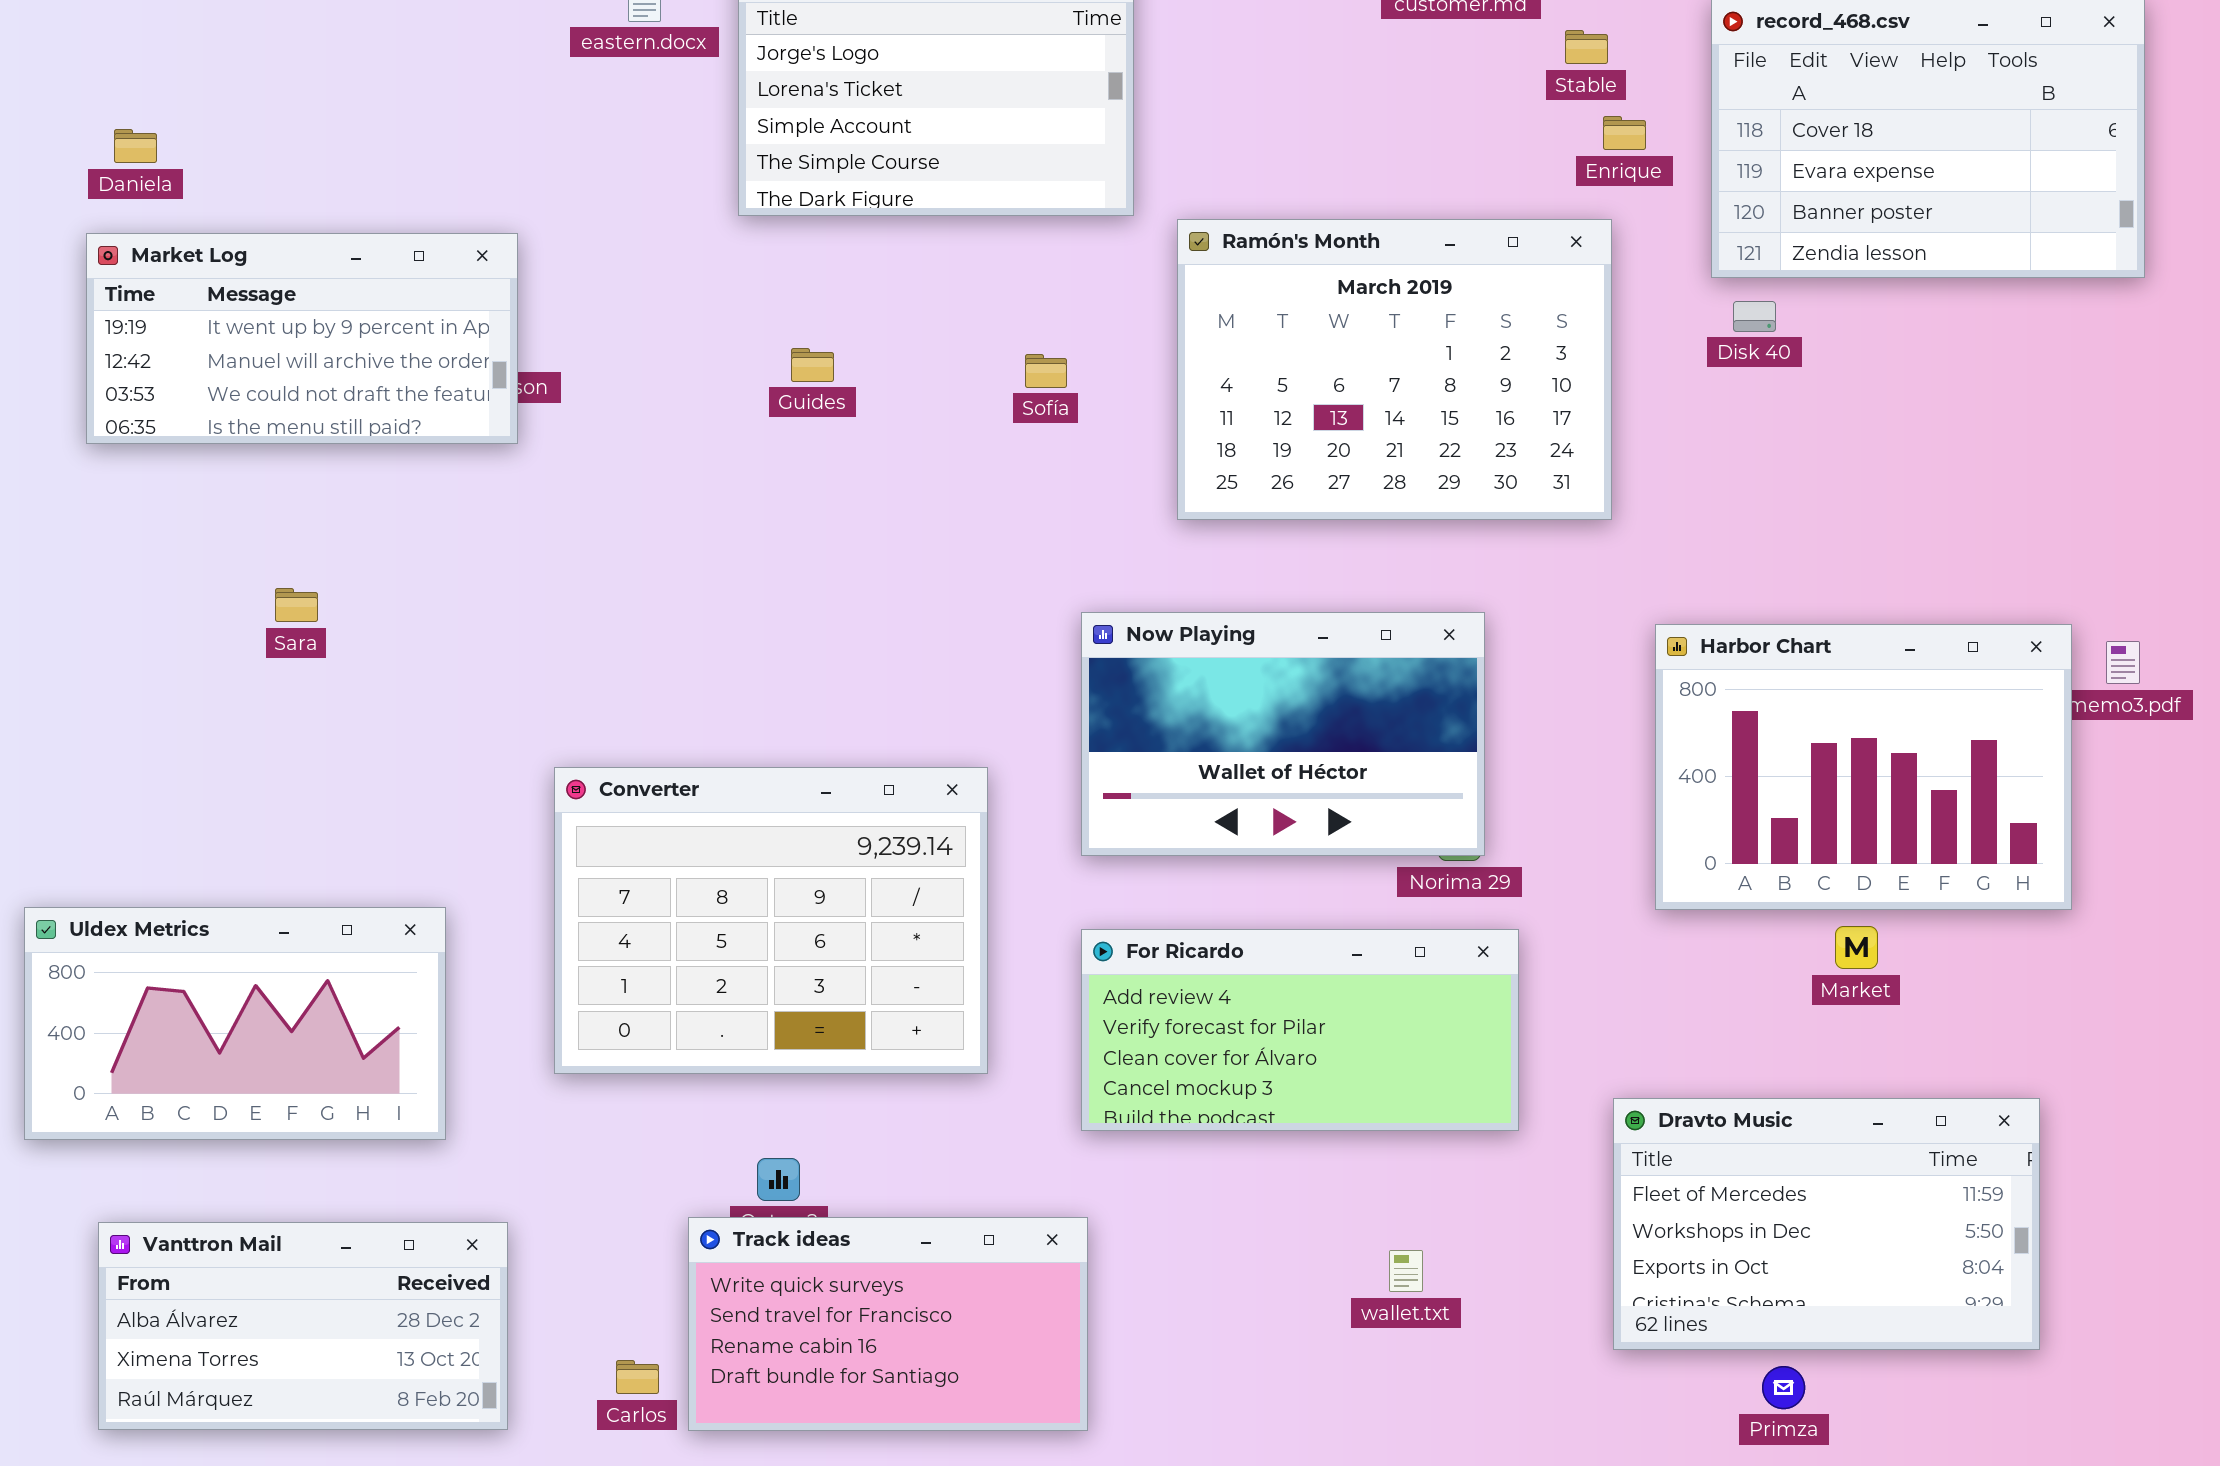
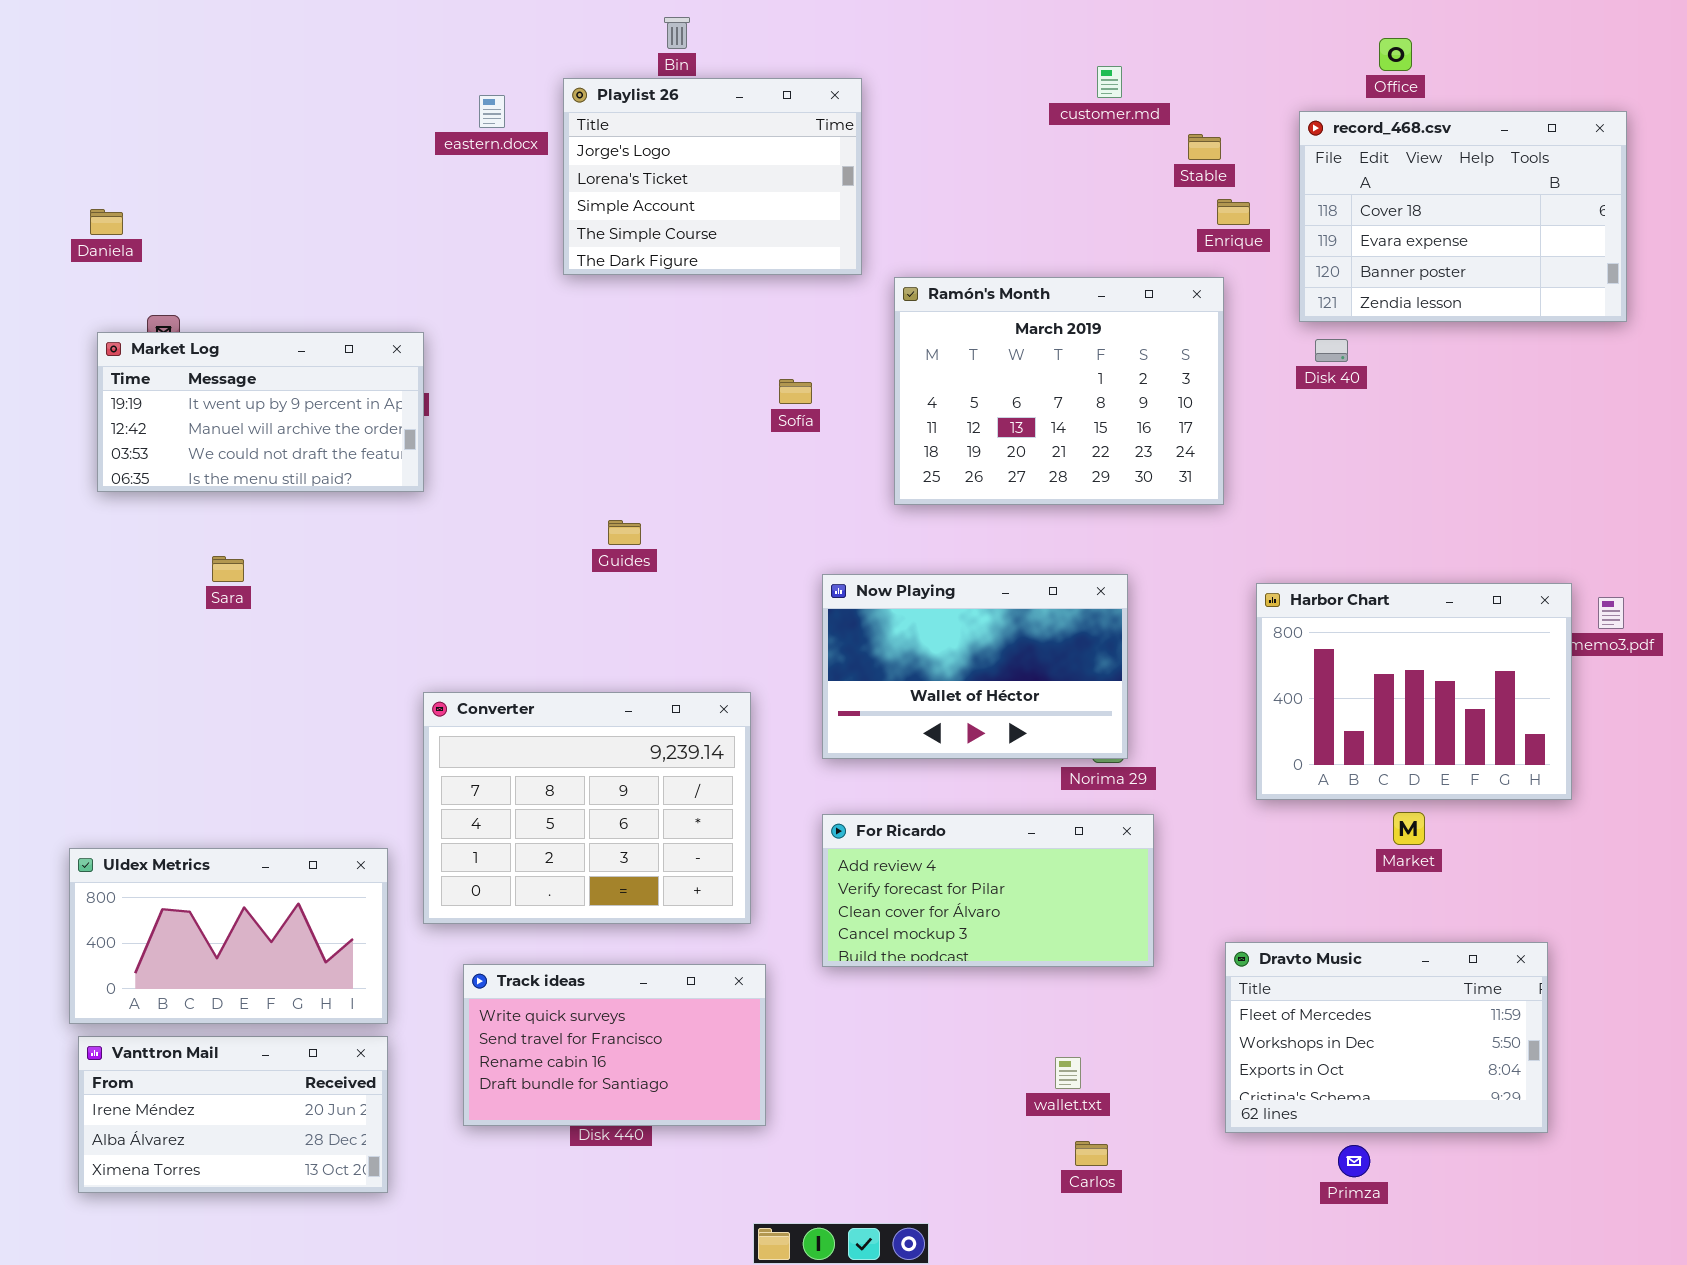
Market Log: [86,233,518,444] -> [97,332,424,492], moved
Guides: [791,348,834,382] -> [608,520,641,545], moved
Uldex Metrics: [24,907,446,1140] -> [69,848,388,1024], moved
Track ideas: [688,1217,1088,1431] -> [463,964,766,1126], moved
Vanttron Mail: [98,1222,508,1430] -> [78,1036,388,1193], scrolled up 1 row
Carlos: [616,1360,659,1394] -> [1075,1141,1108,1166], moved

